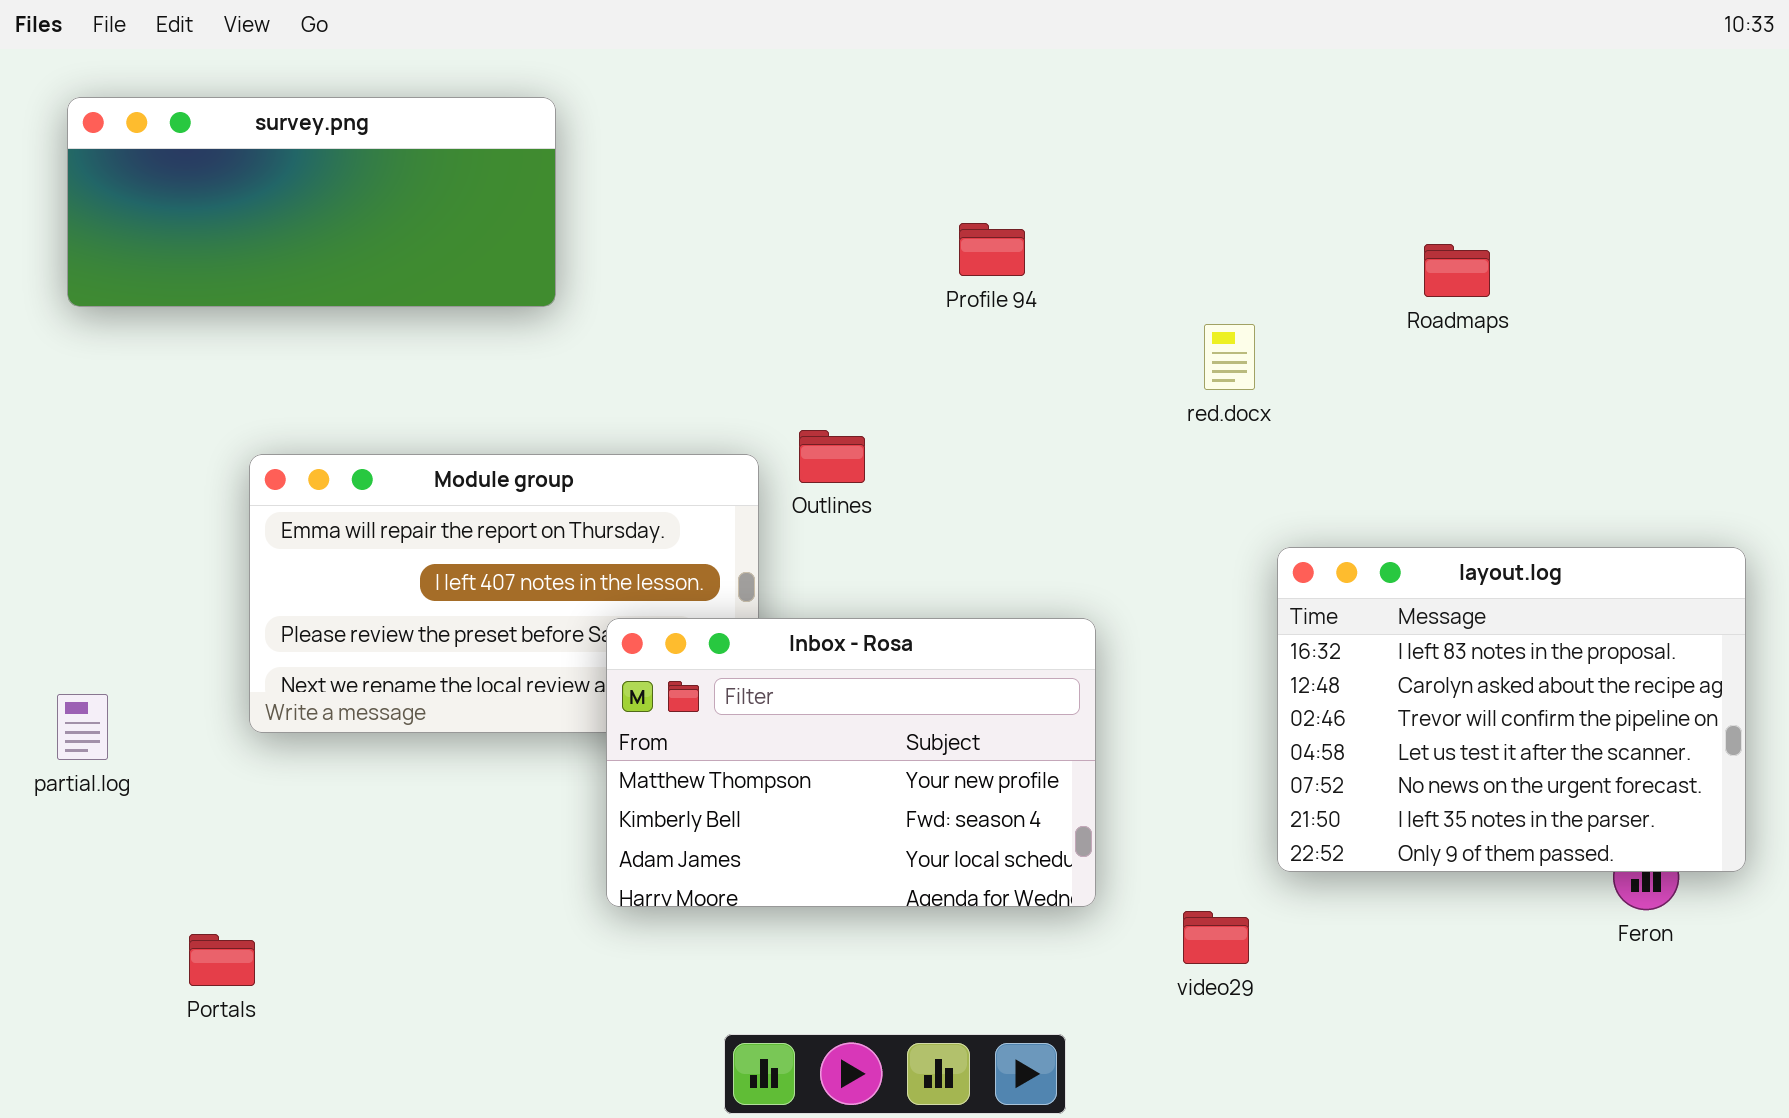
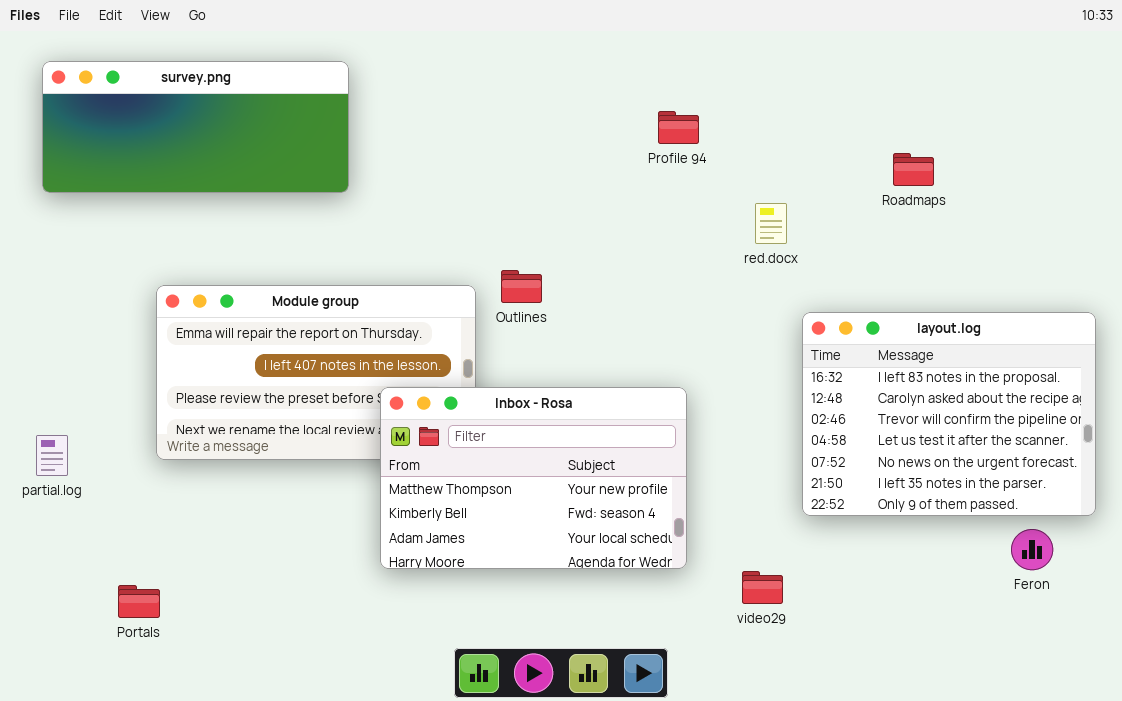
Profile 94: [959,223,1025,276] -> [658,111,699,144], moved
layout.log: [1277,547,1746,872] -> [802,312,1096,516], moved

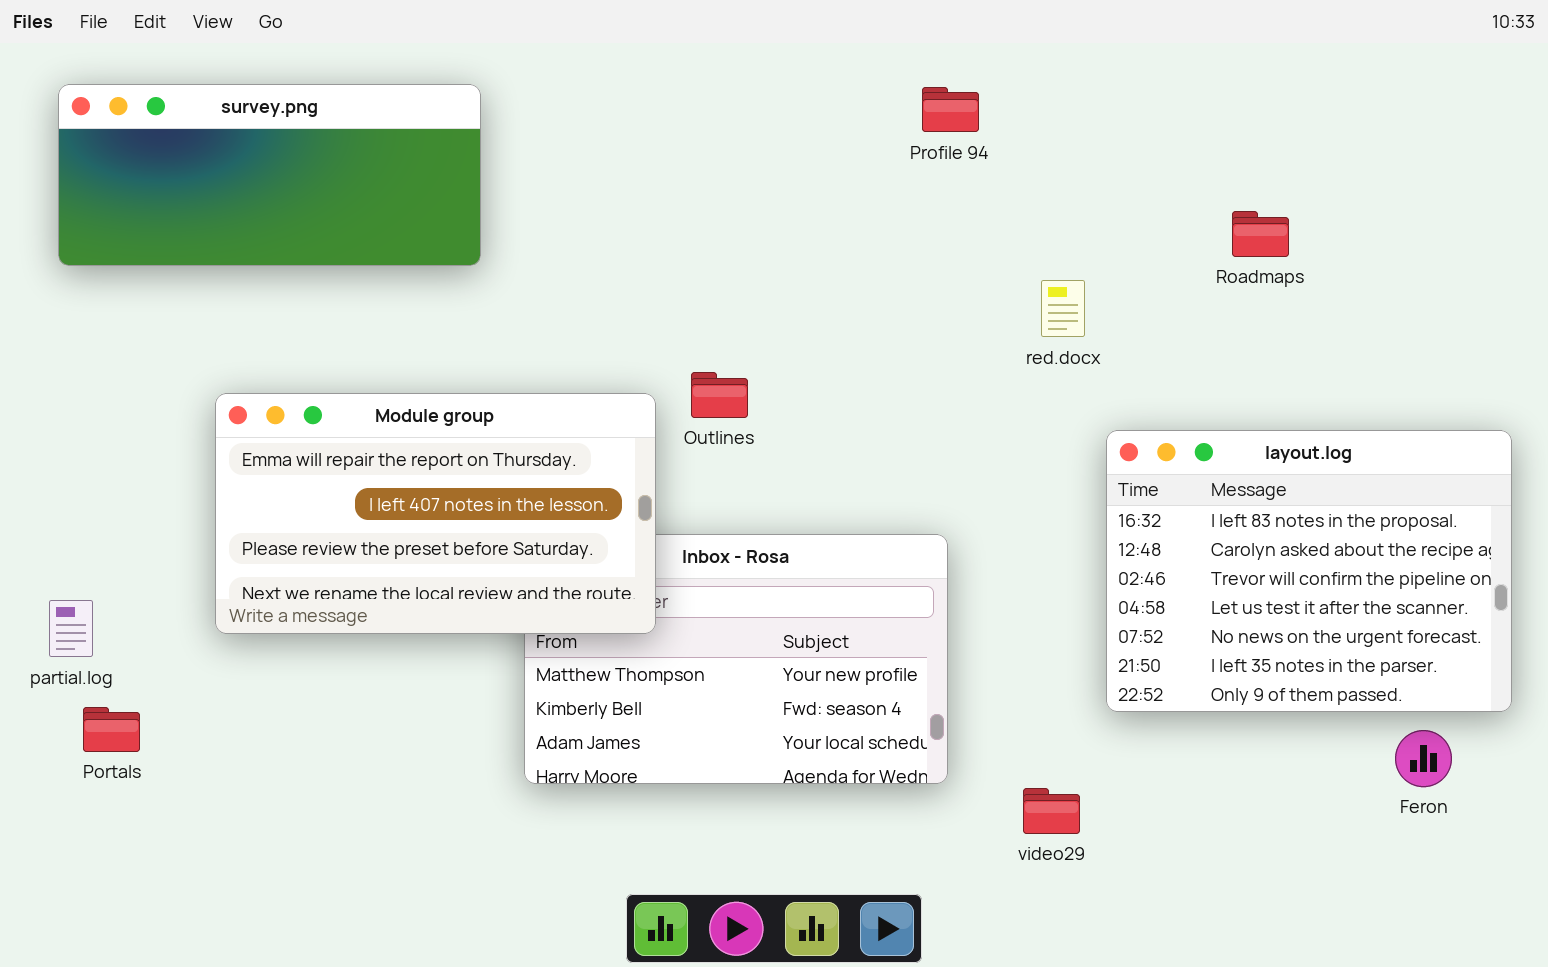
Profile 94: [658,111,699,144] -> [922,87,979,132], moved
Module group: [156,285,476,460] -> [215,393,656,634], raised
Portals: [118,585,160,618] -> [83,707,140,752], moved

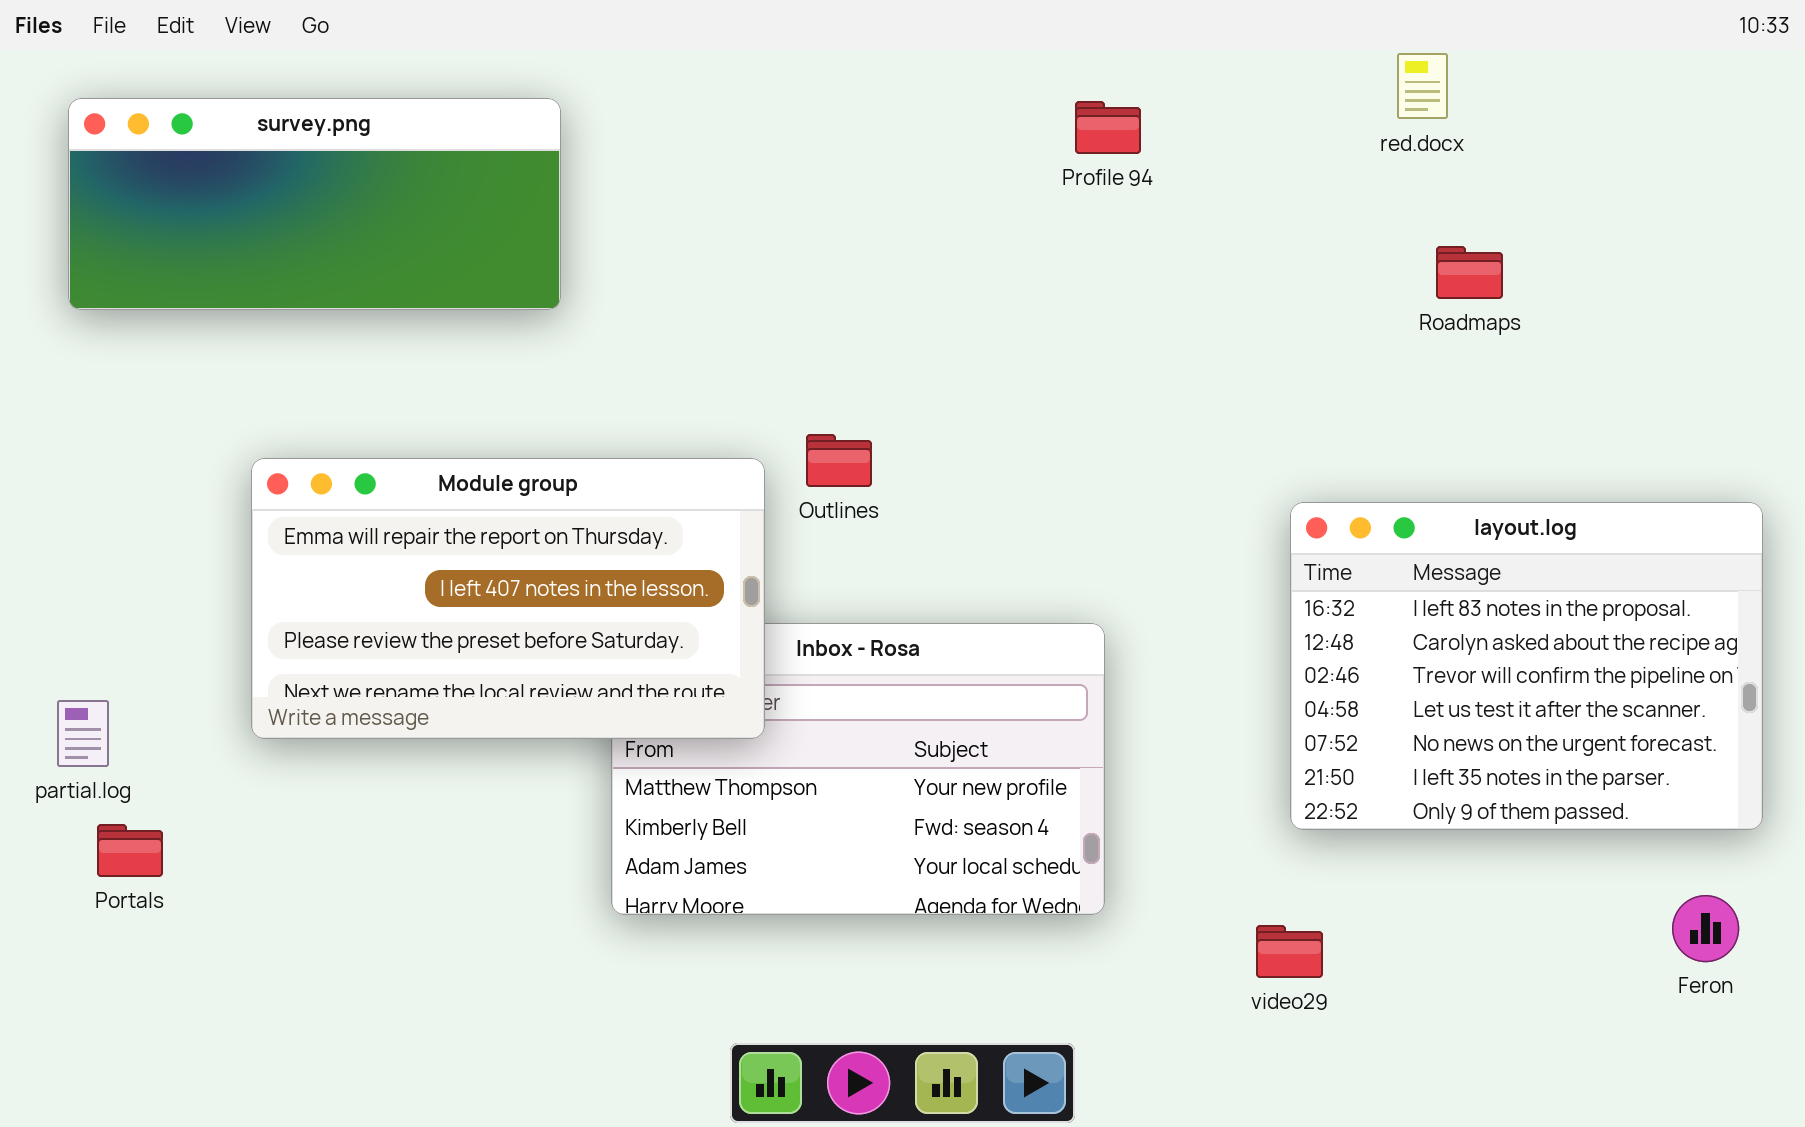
red.docx: [1041,280,1085,337] -> [1397,53,1448,119], moved
Feron: [1395,730,1452,787] -> [1672,895,1739,962], moved
video29: [1023,788,1080,834] -> [1256,925,1323,978], moved

